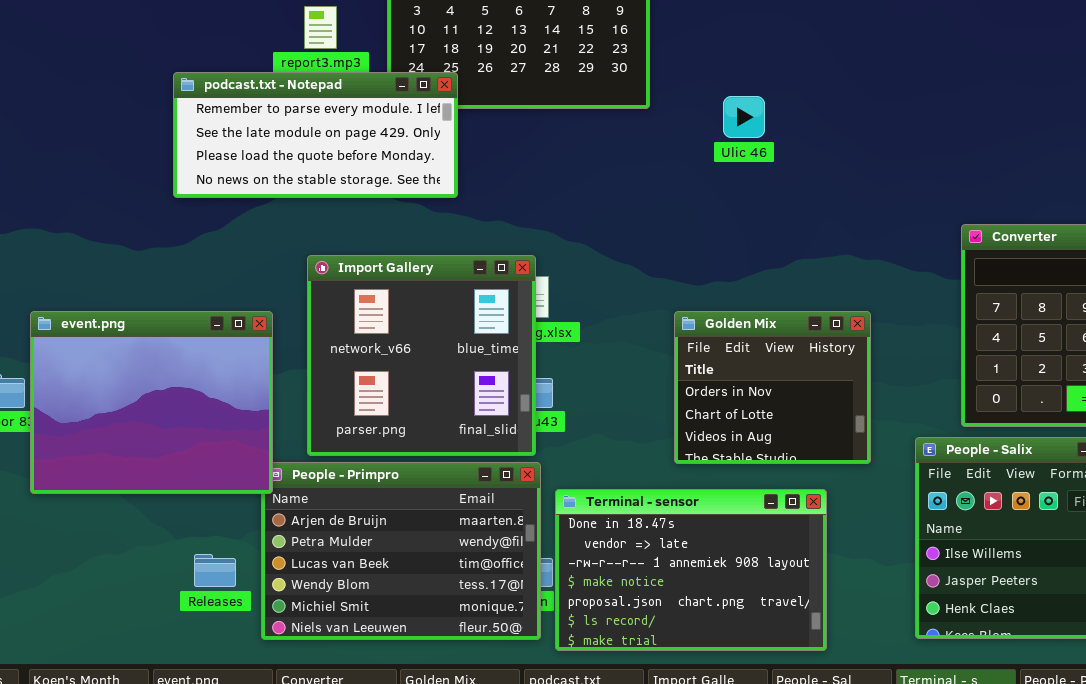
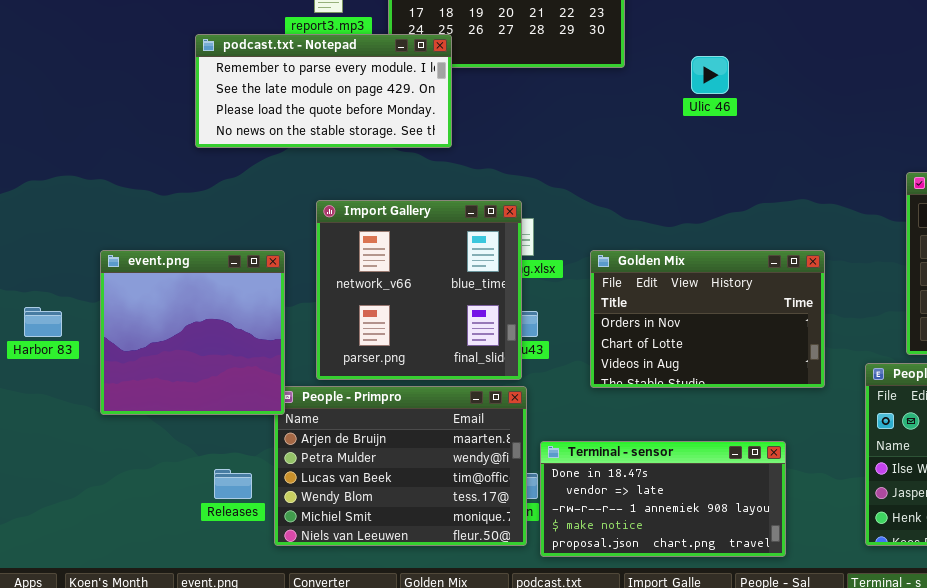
event.png: [30,311,273,494] -> [100,250,285,415], resized
Golden Mix: [674,311,871,464] -> [590,250,825,388], resized
Terminal - sensor: [555,489,827,651] -> [540,441,786,557], resized

